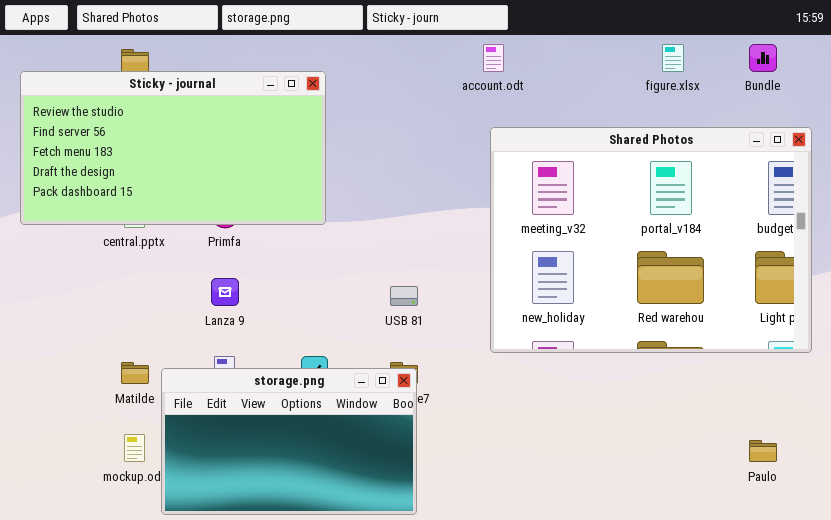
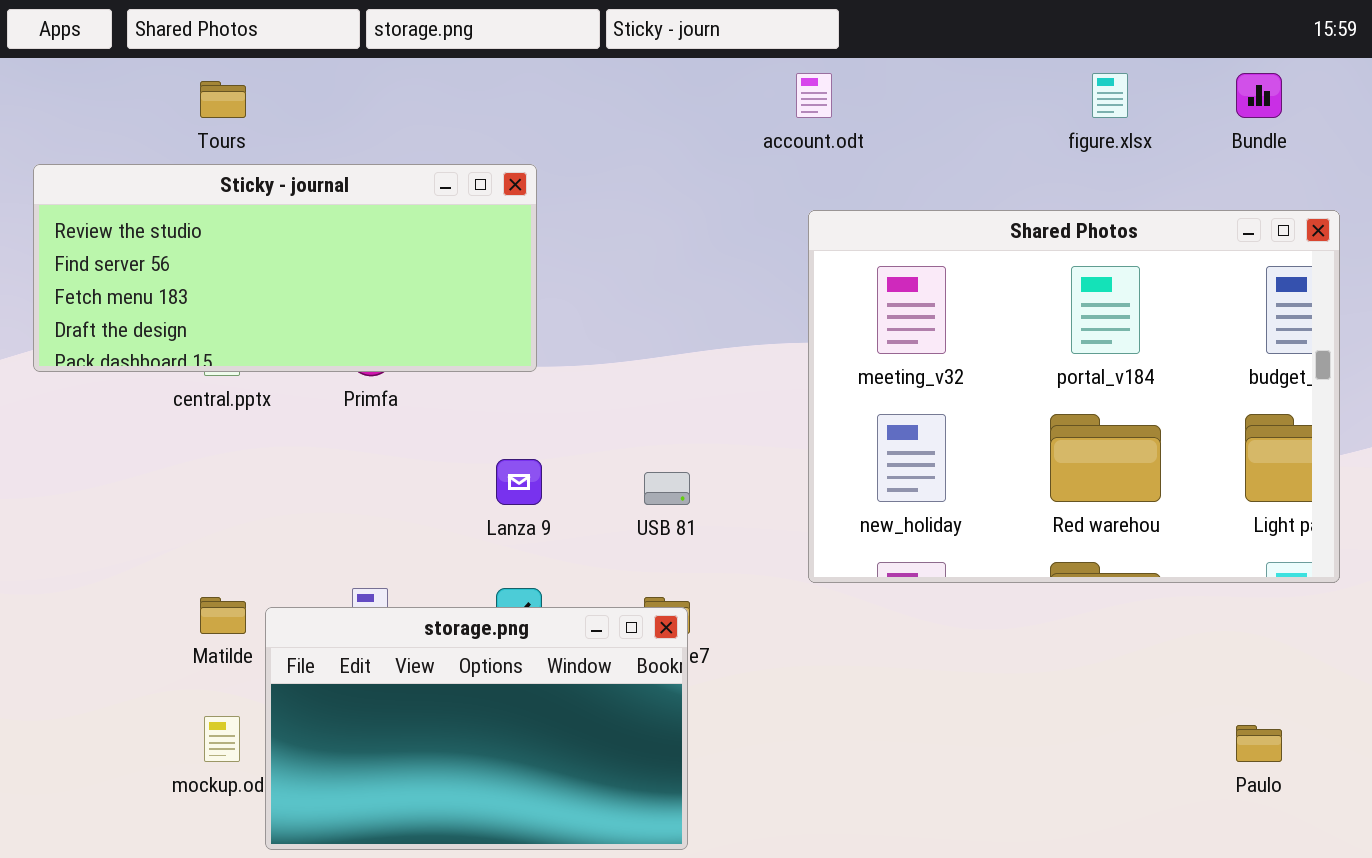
Sticky - journal: [20,71,326,225] -> [33,164,537,372], resized
Lanza 9: [211,278,239,306] -> [496,459,542,505], moved

